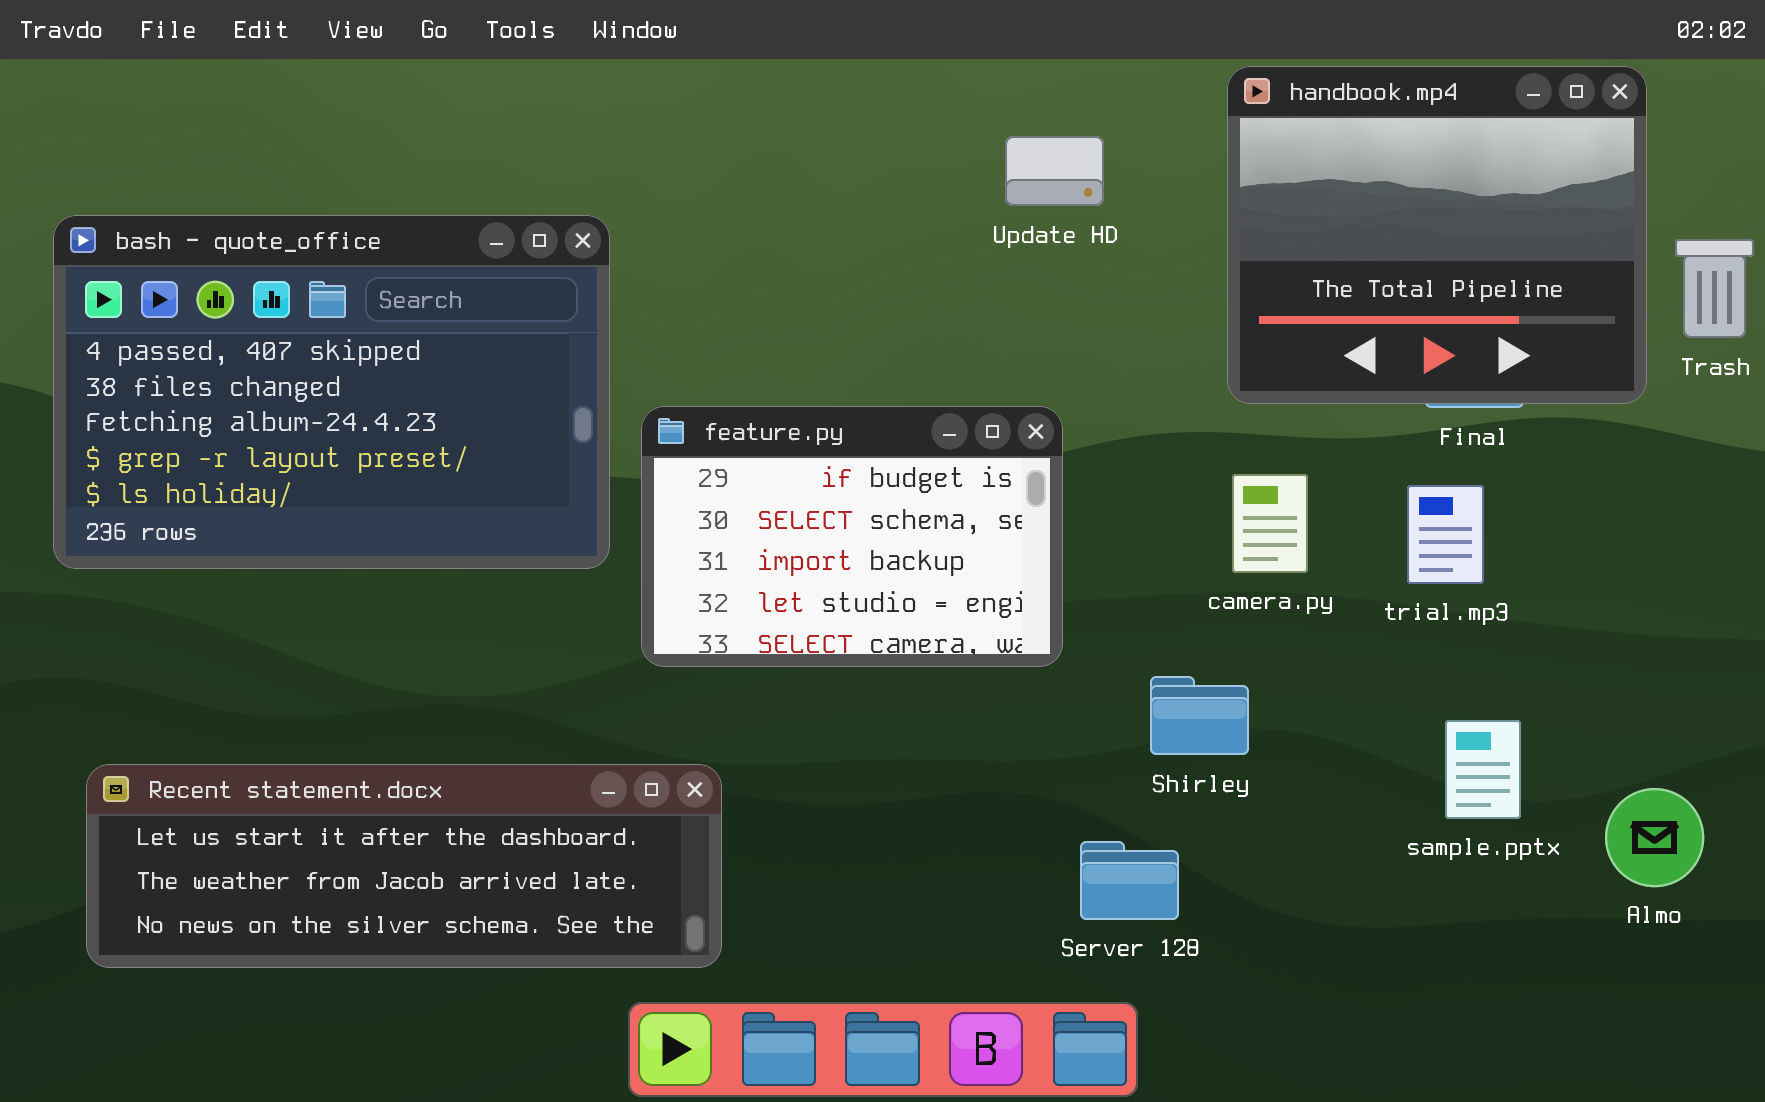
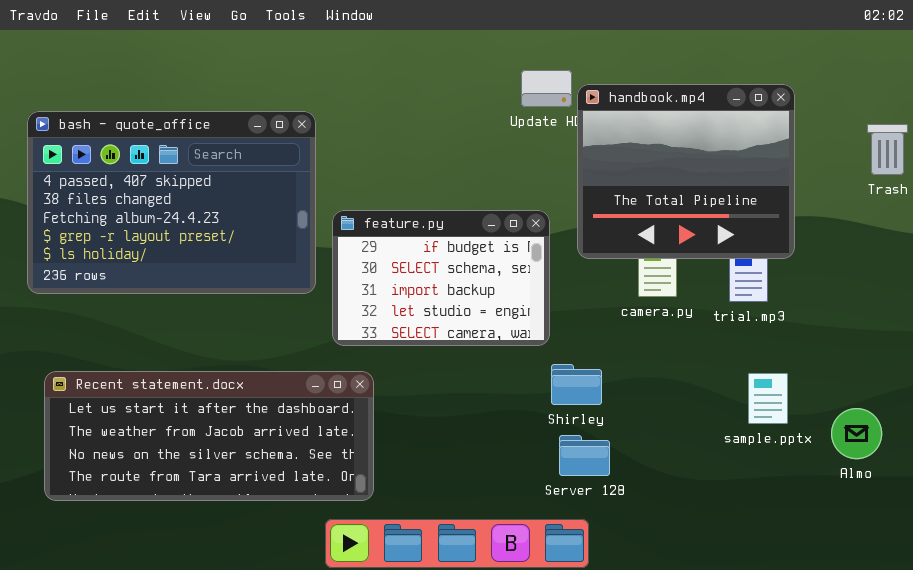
handbook.mp4: [1227,66,1647,404] -> [577,84,795,259], moved
Shirley: [1150,676,1249,755] -> [551,364,602,405], moved
Recent statement.docx: [86,764,722,968] -> [44,371,374,501], resized

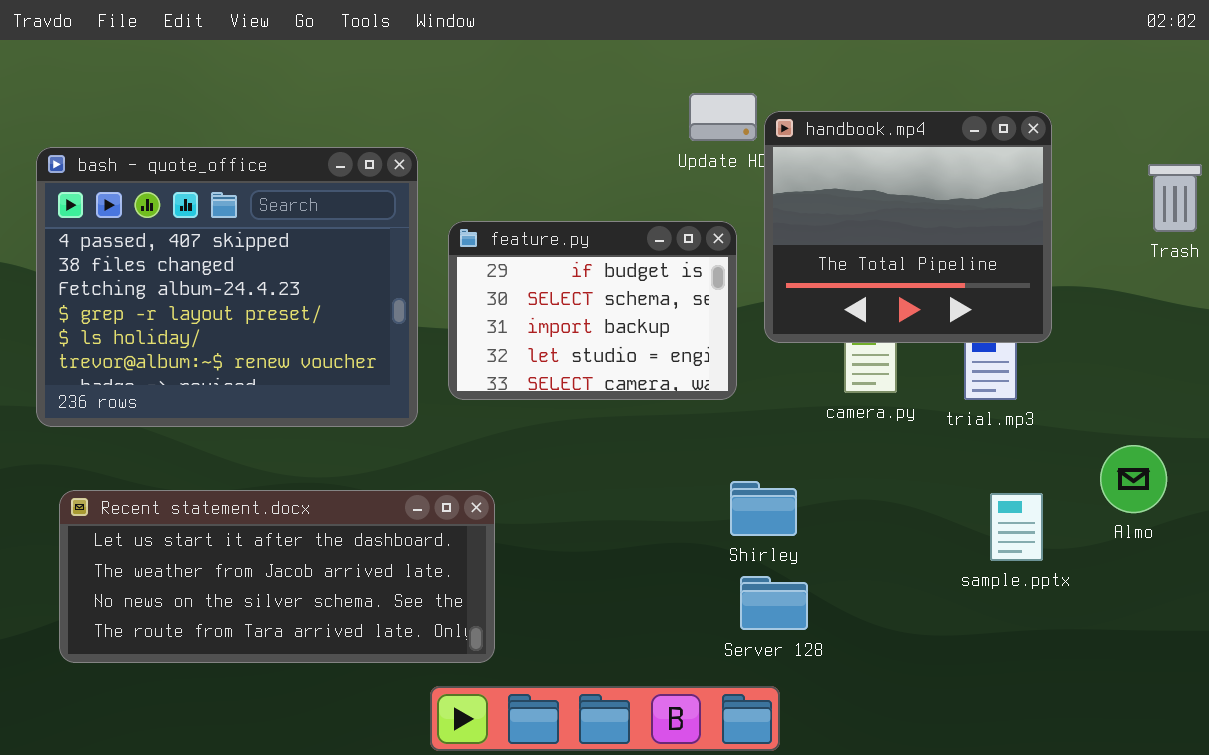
bash - quote_office: [27,111,316,294] -> [36,147,418,427], resized
feature.py: [332,210,550,346] -> [448,221,737,400], moved
Almo: [831,408,882,459] -> [1100,445,1167,513], moved

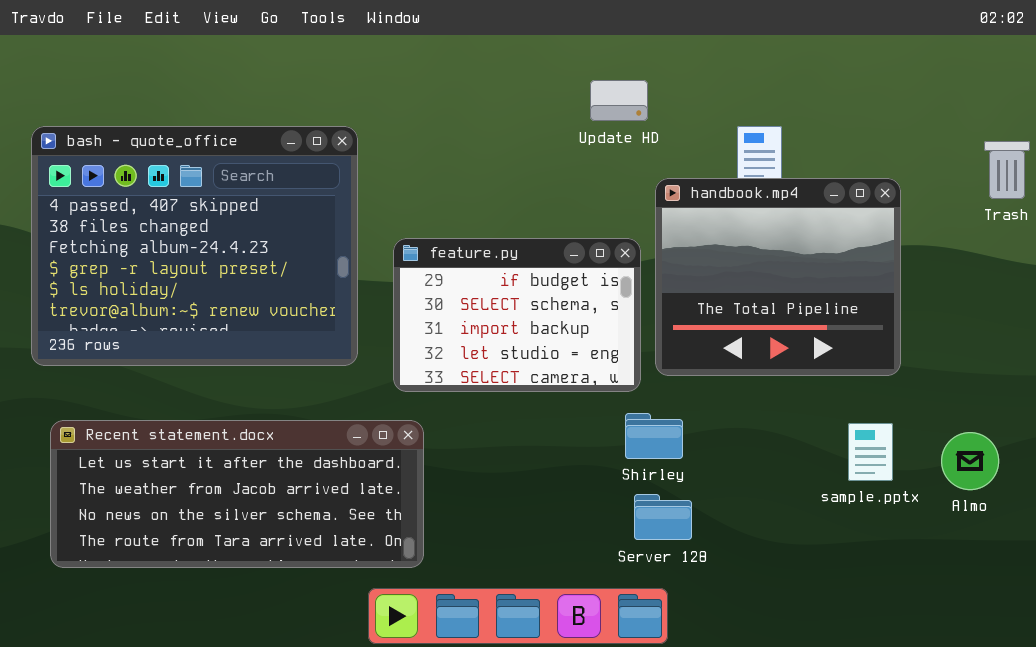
handbook.mp4: [764,111,1052,343] -> [655,178,901,376], moved
feature.py: [448,221,737,400] -> [393,238,641,392], moved
Almo: [1100,445,1167,513] -> [941,432,999,490], moved

